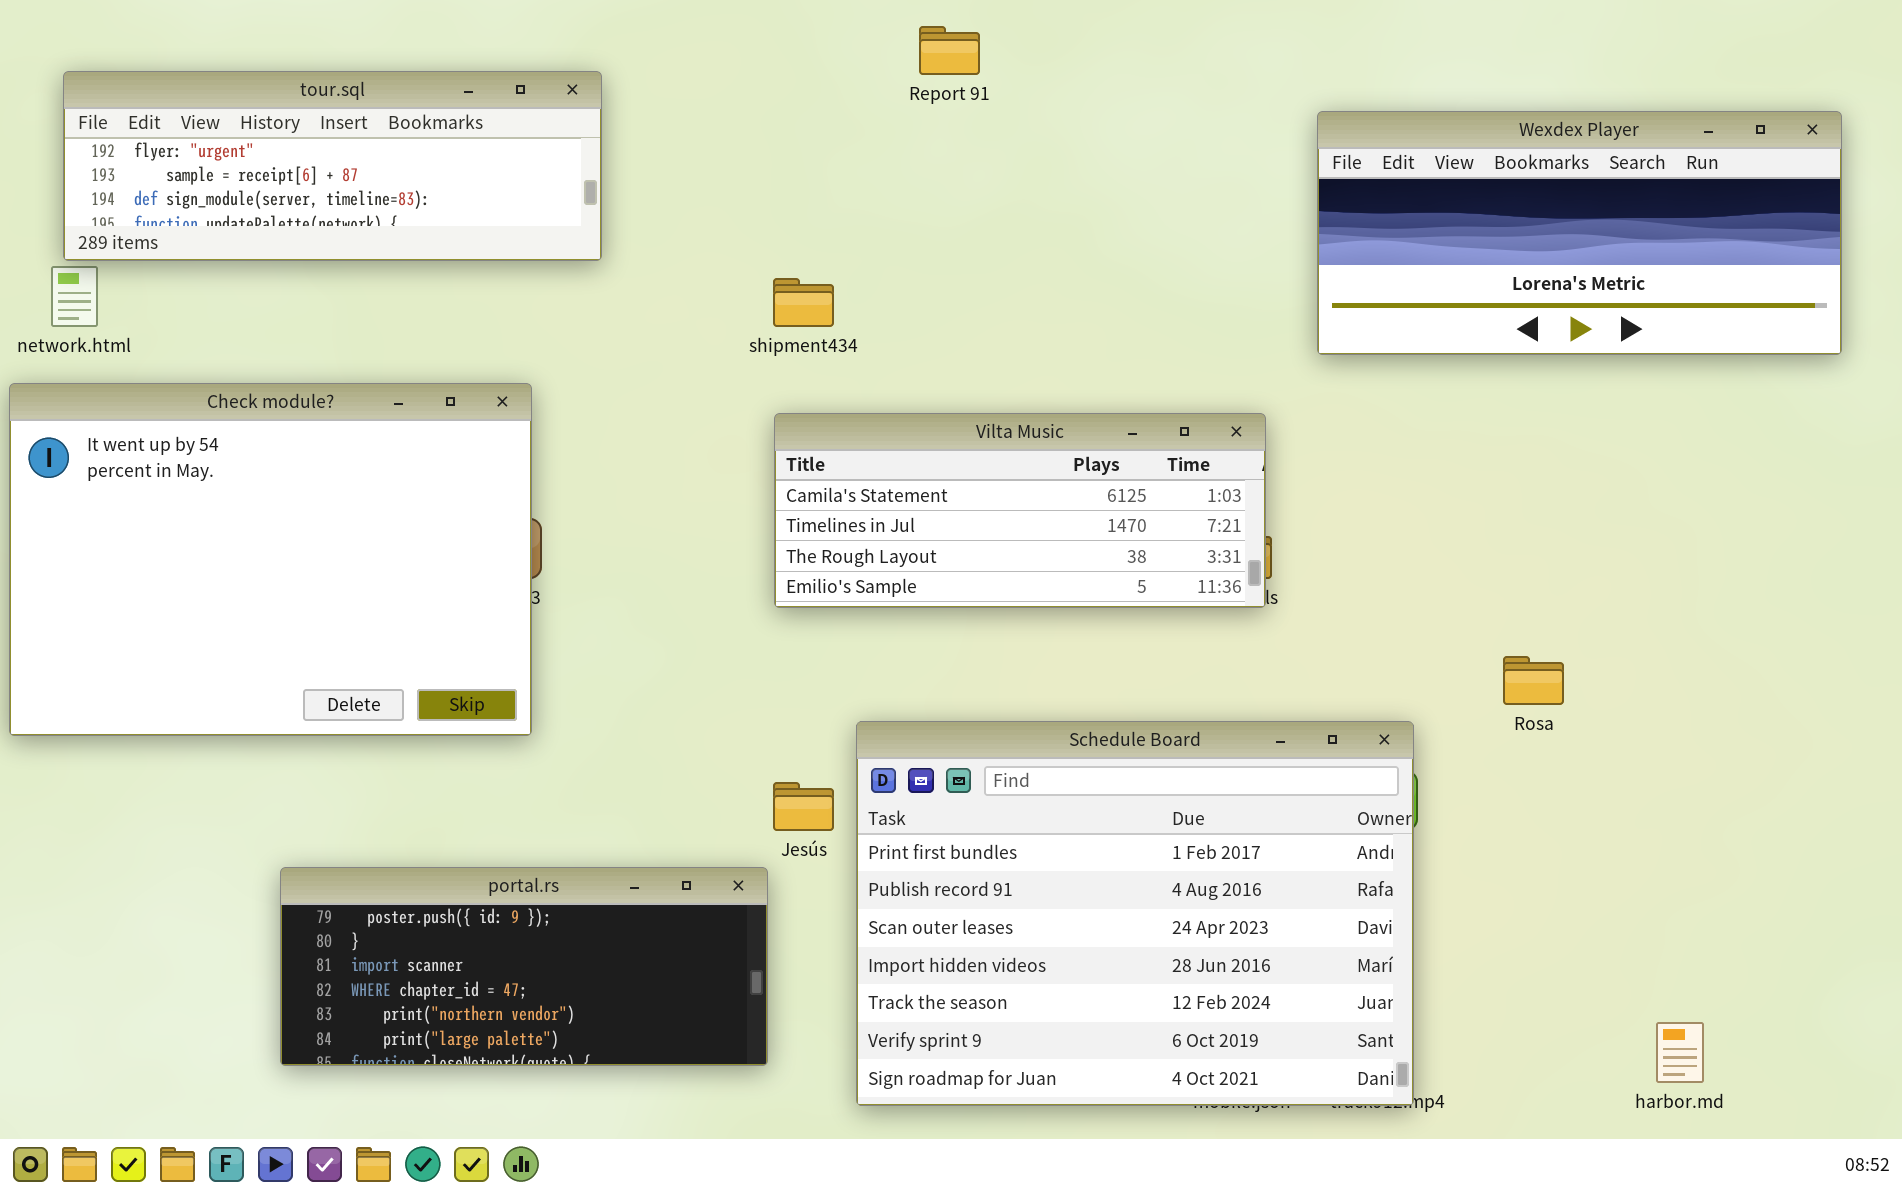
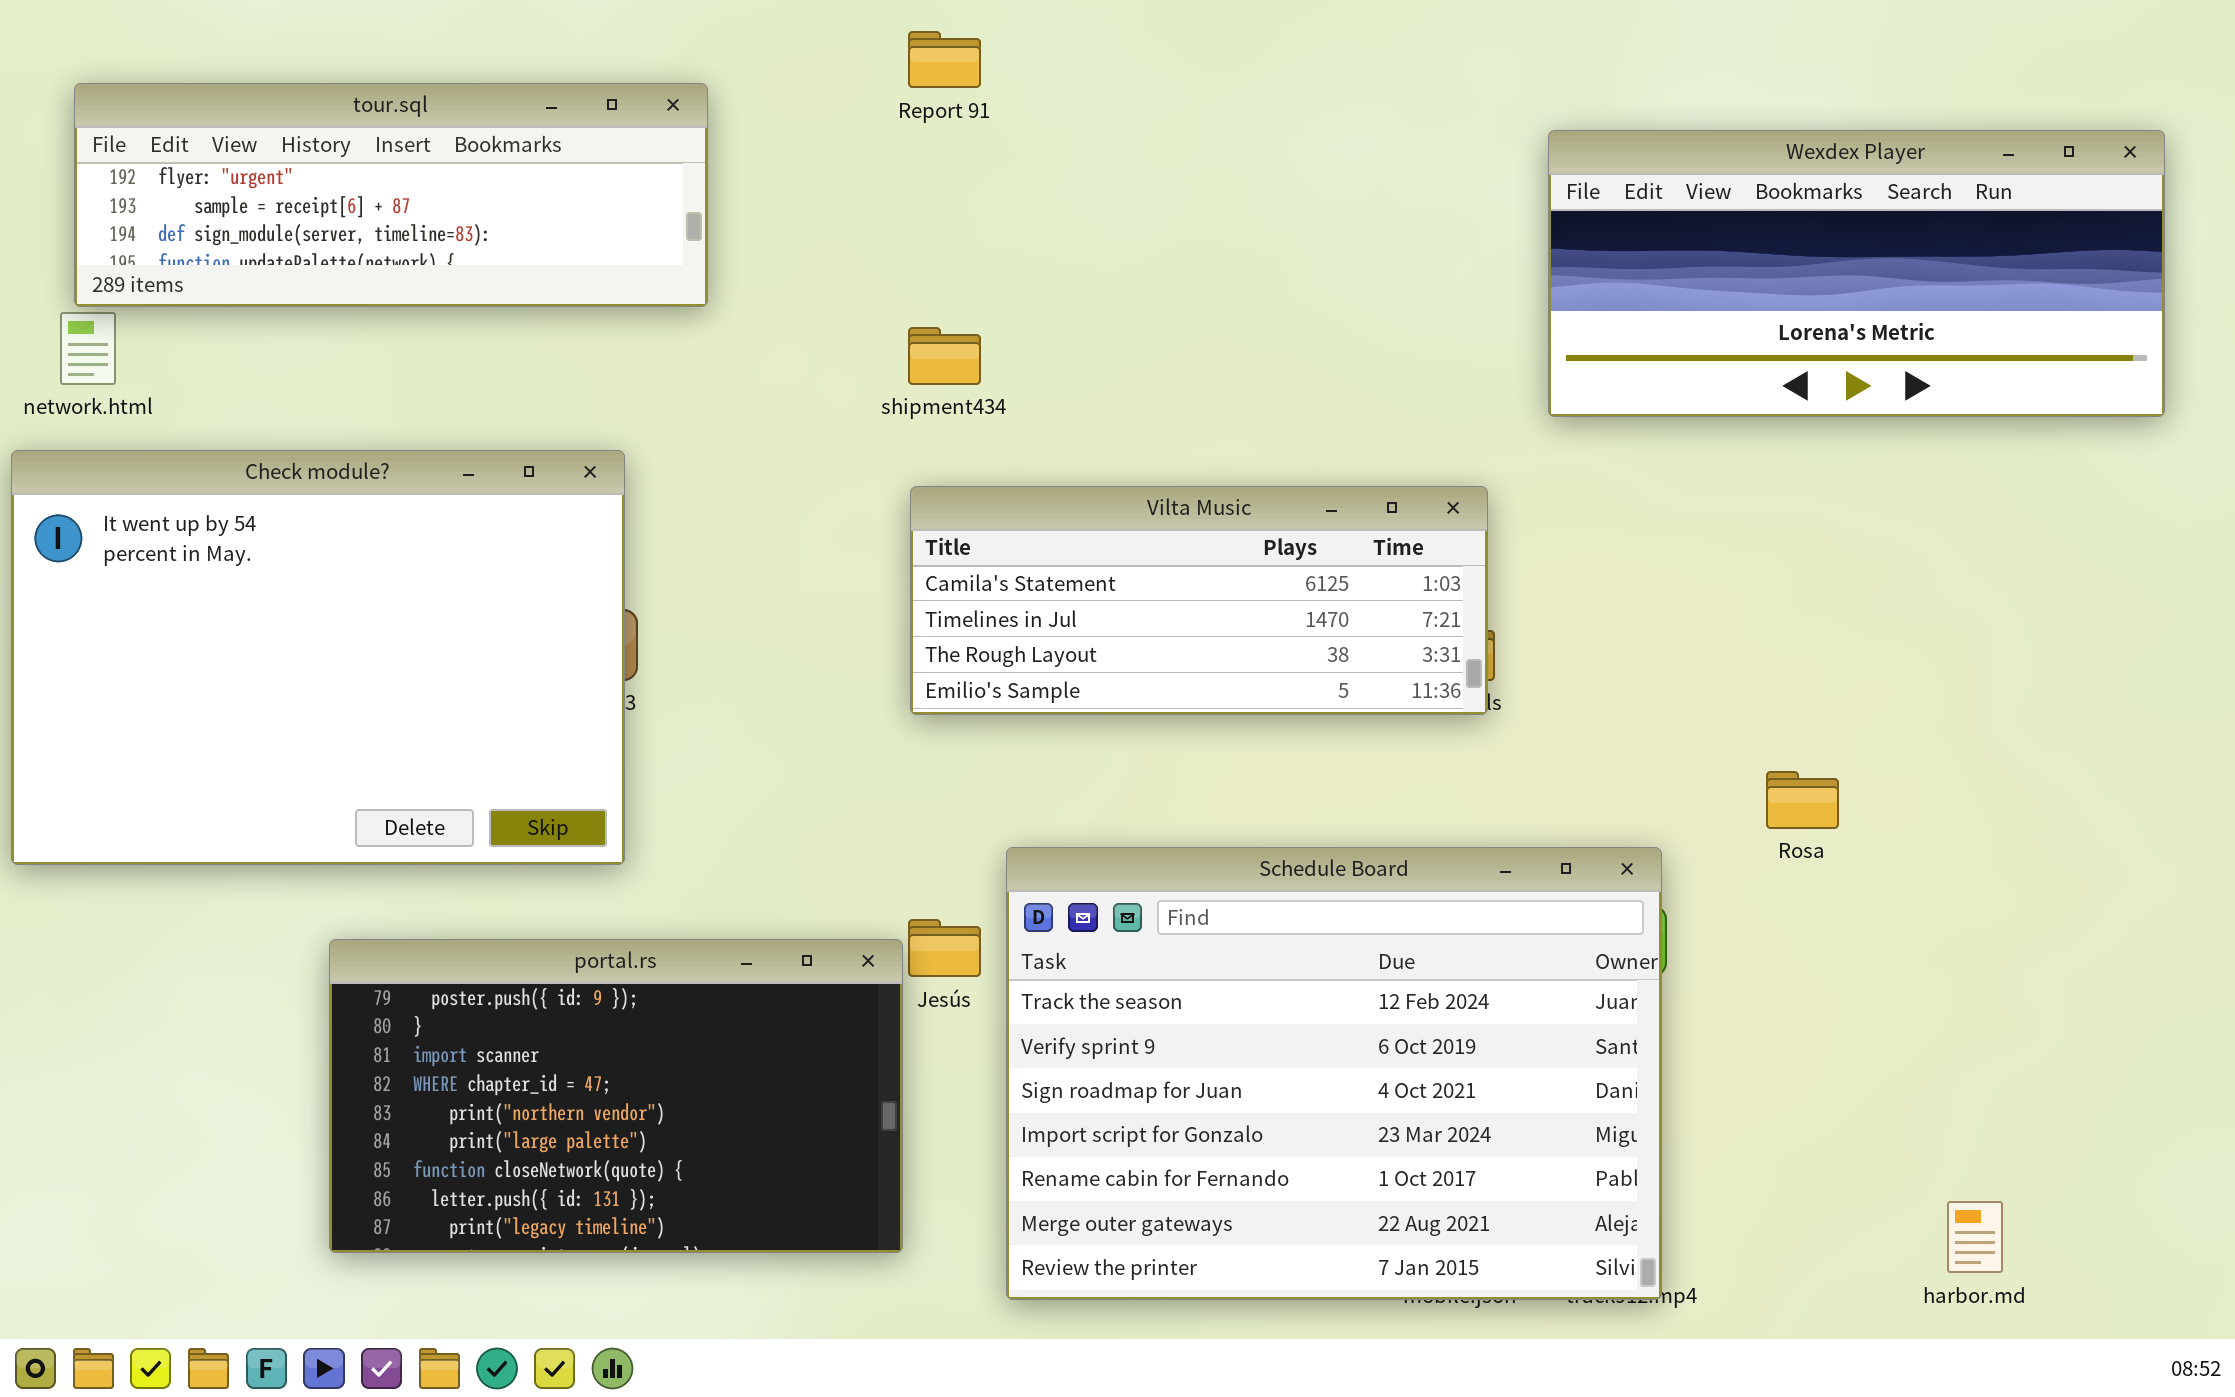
Report 91: [919,26,980,75] -> [908,31,981,88], moved
Schedule Board: [856,721,1414,1106] -> [1006,847,1662,1300], scrolled down 4 rows
portal.rs: [280,867,768,1066] -> [329,939,903,1253], resized

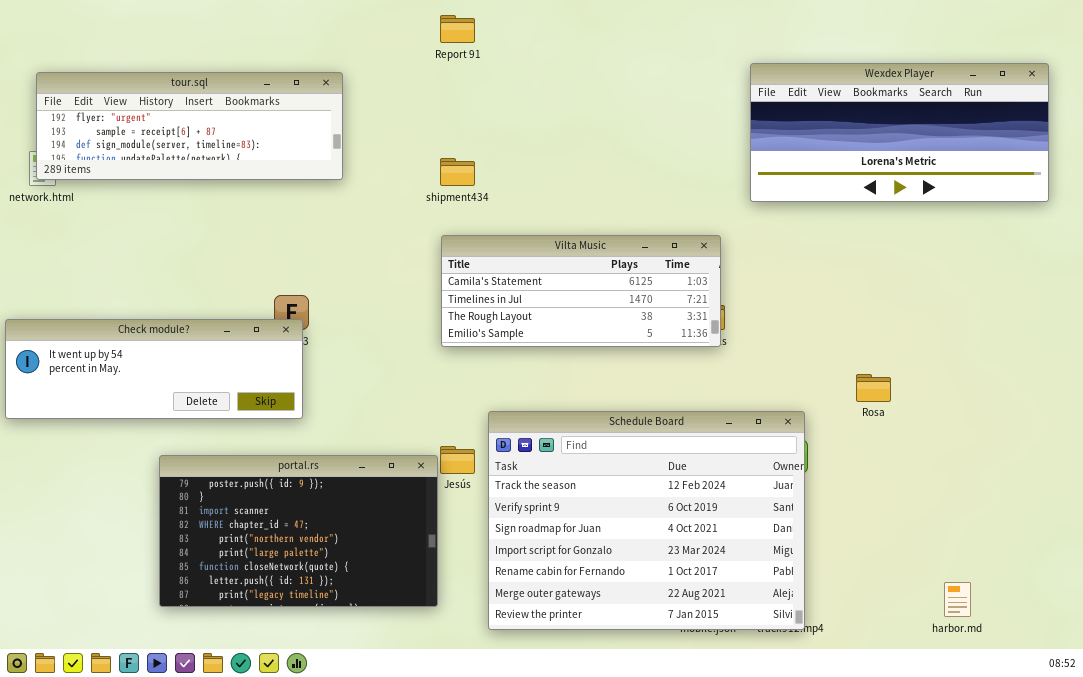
tour.sql: [74,83,708,307] -> [36,72,343,180], moved
Check module?: [11,450,625,865] -> [5,319,303,419], resized

